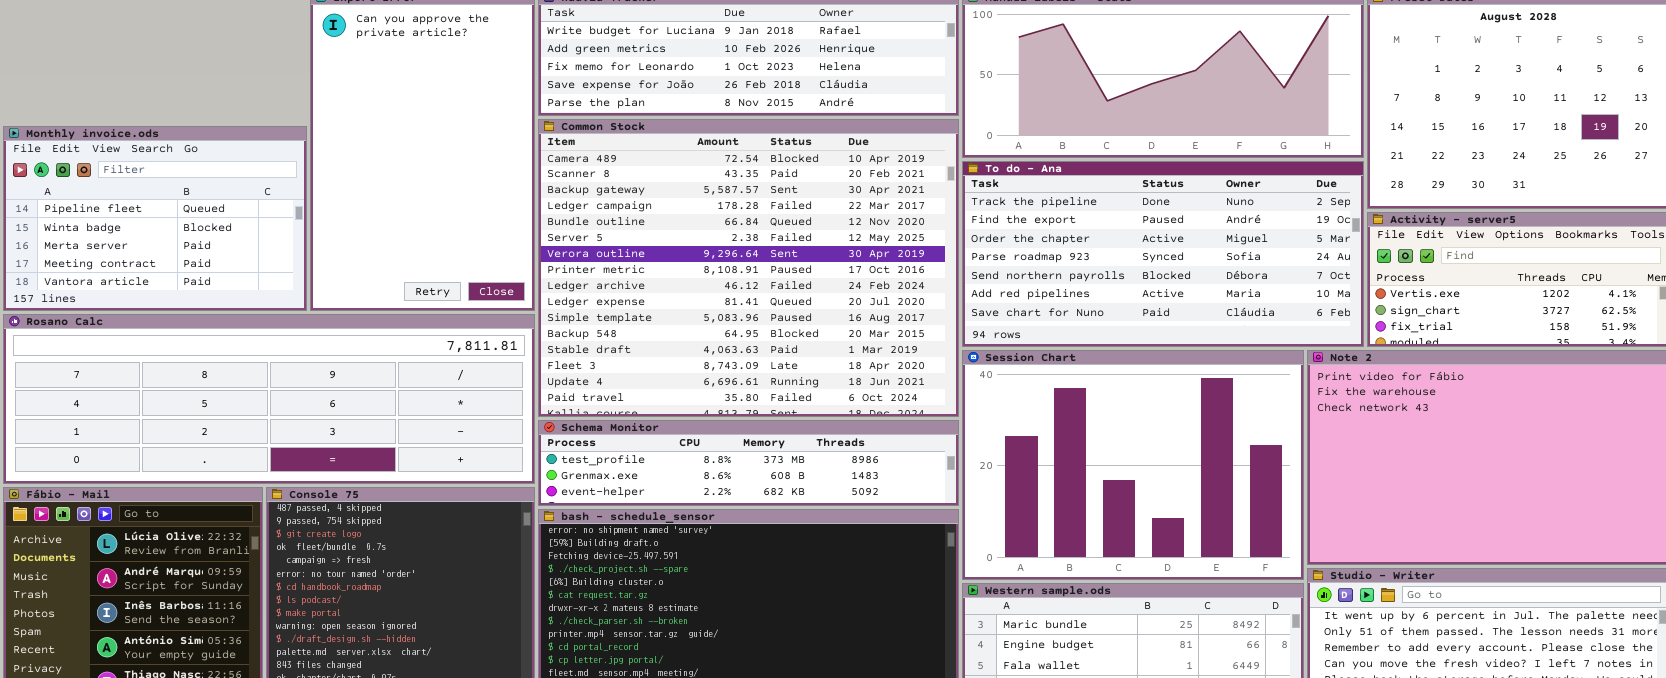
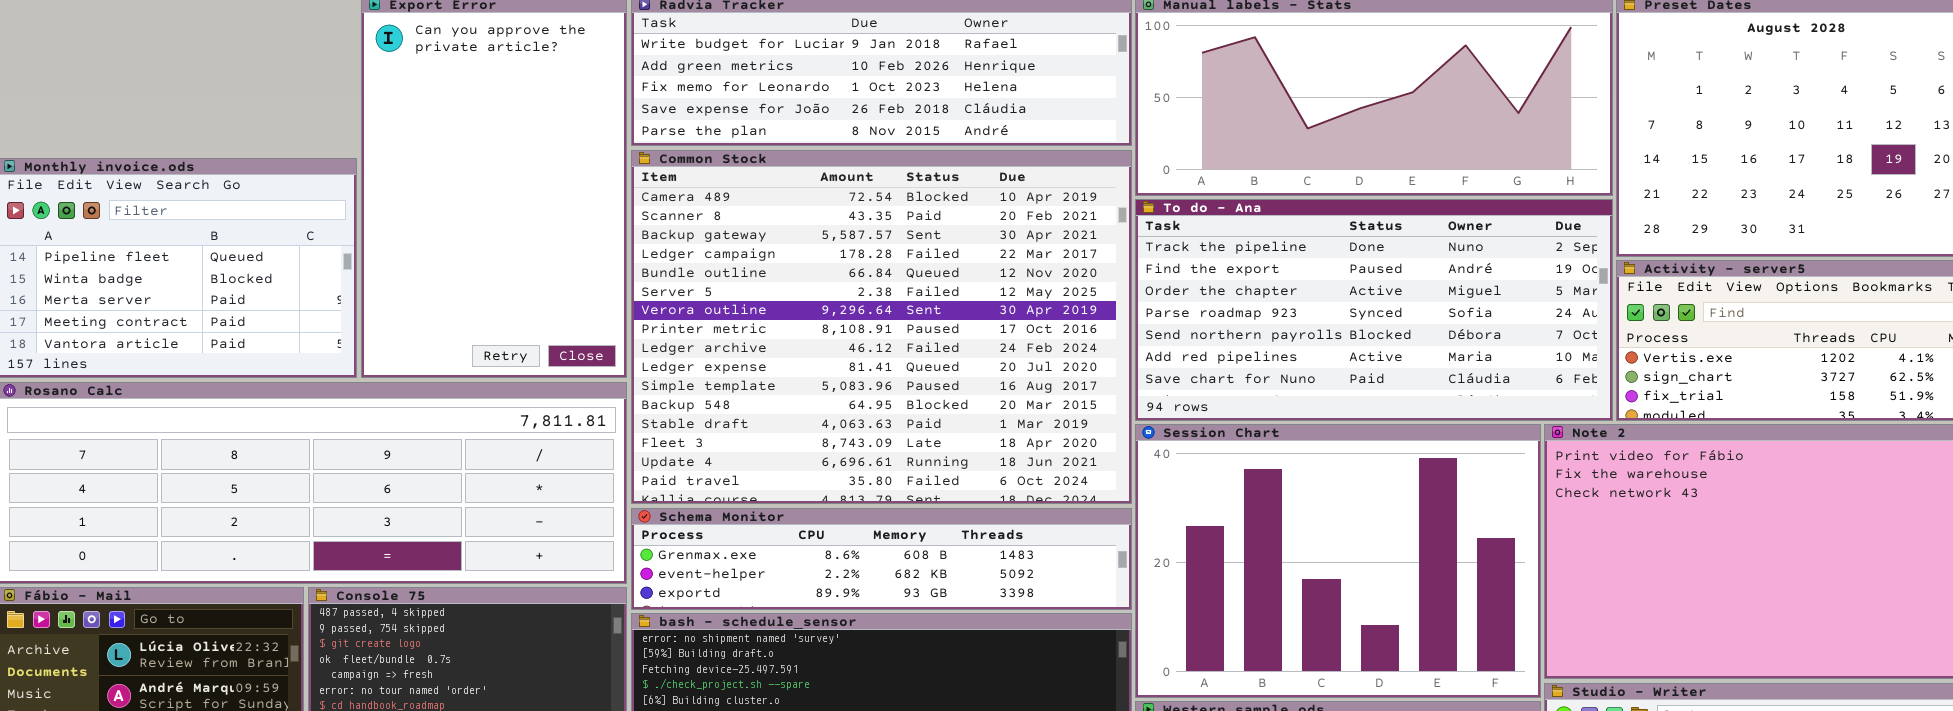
Schema Monitor: [538,420,959,506] -> [631,508,1132,610], scrolled down 1 row

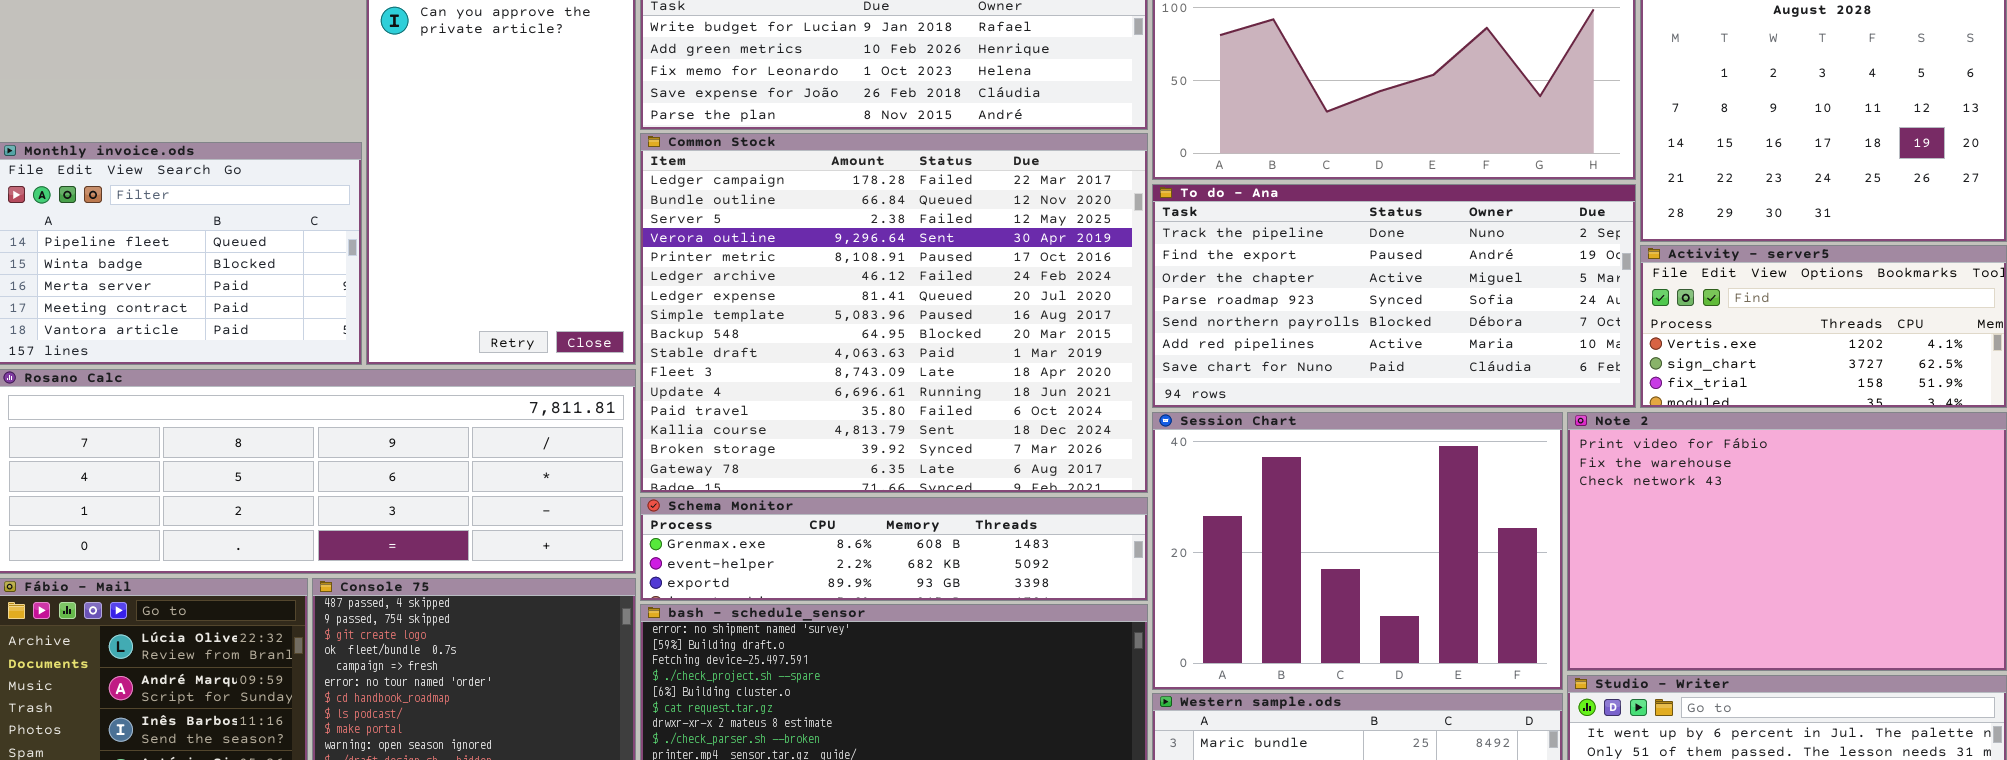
Common Stock: [631,150,1132,504] -> [640,133,1148,493], scrolled down 3 rows

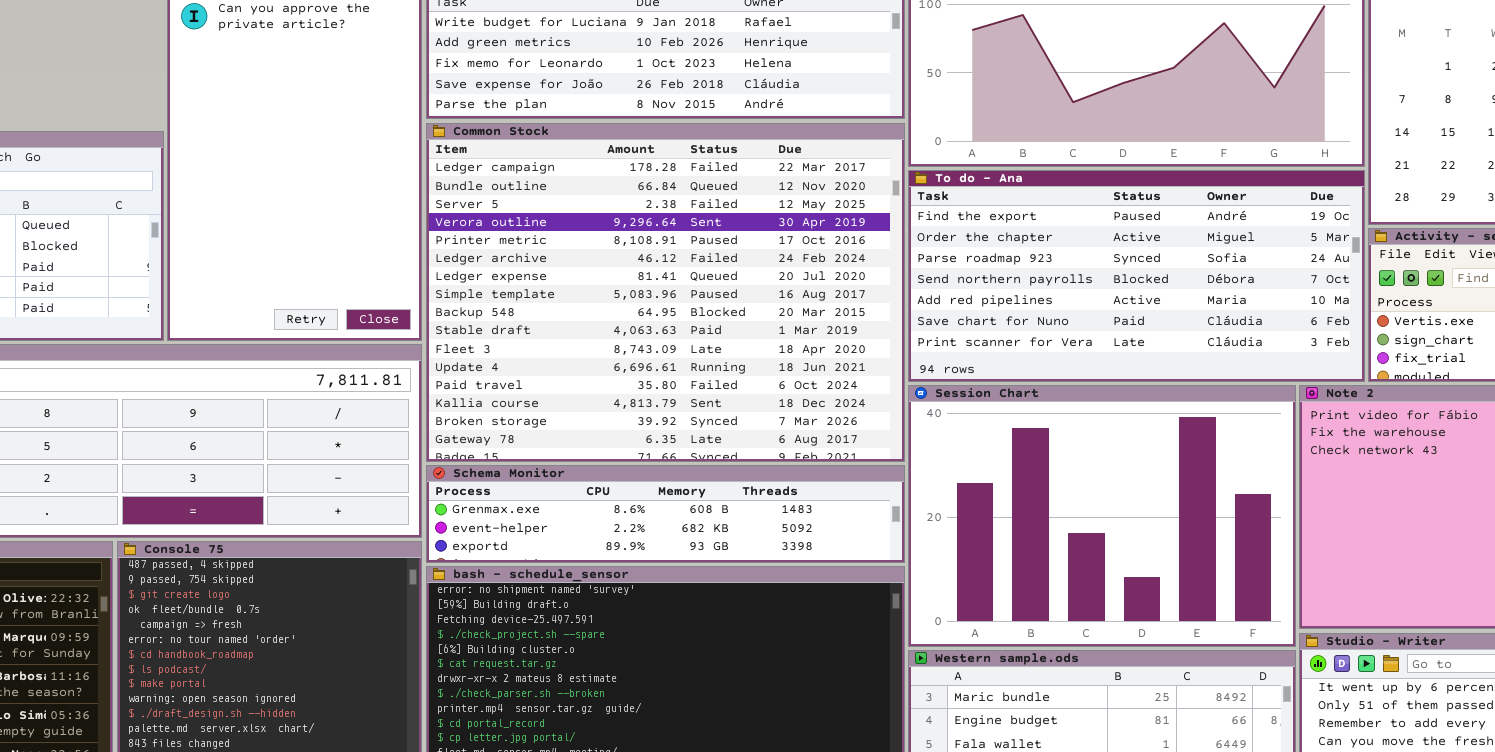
To do - Ana: [1152,184,1636,408] -> [908,170,1365,382], scrolled down 1 row

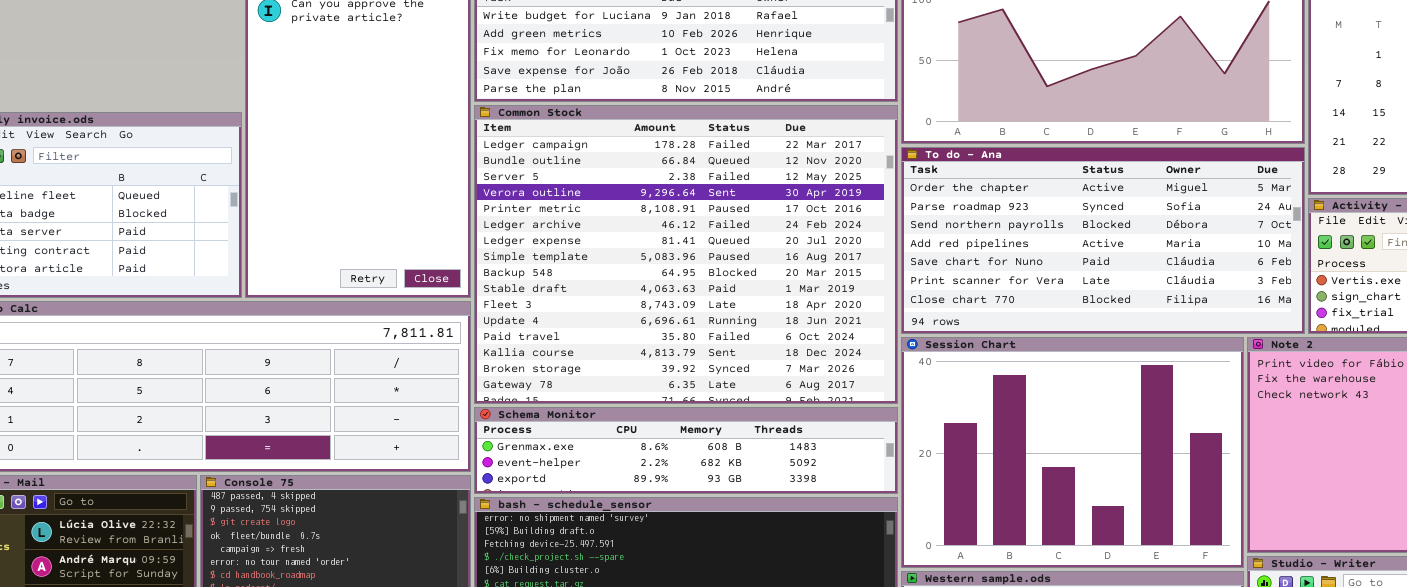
To do - Ana: [908,170,1365,382] -> [901,147,1305,334], scrolled down 1 row

